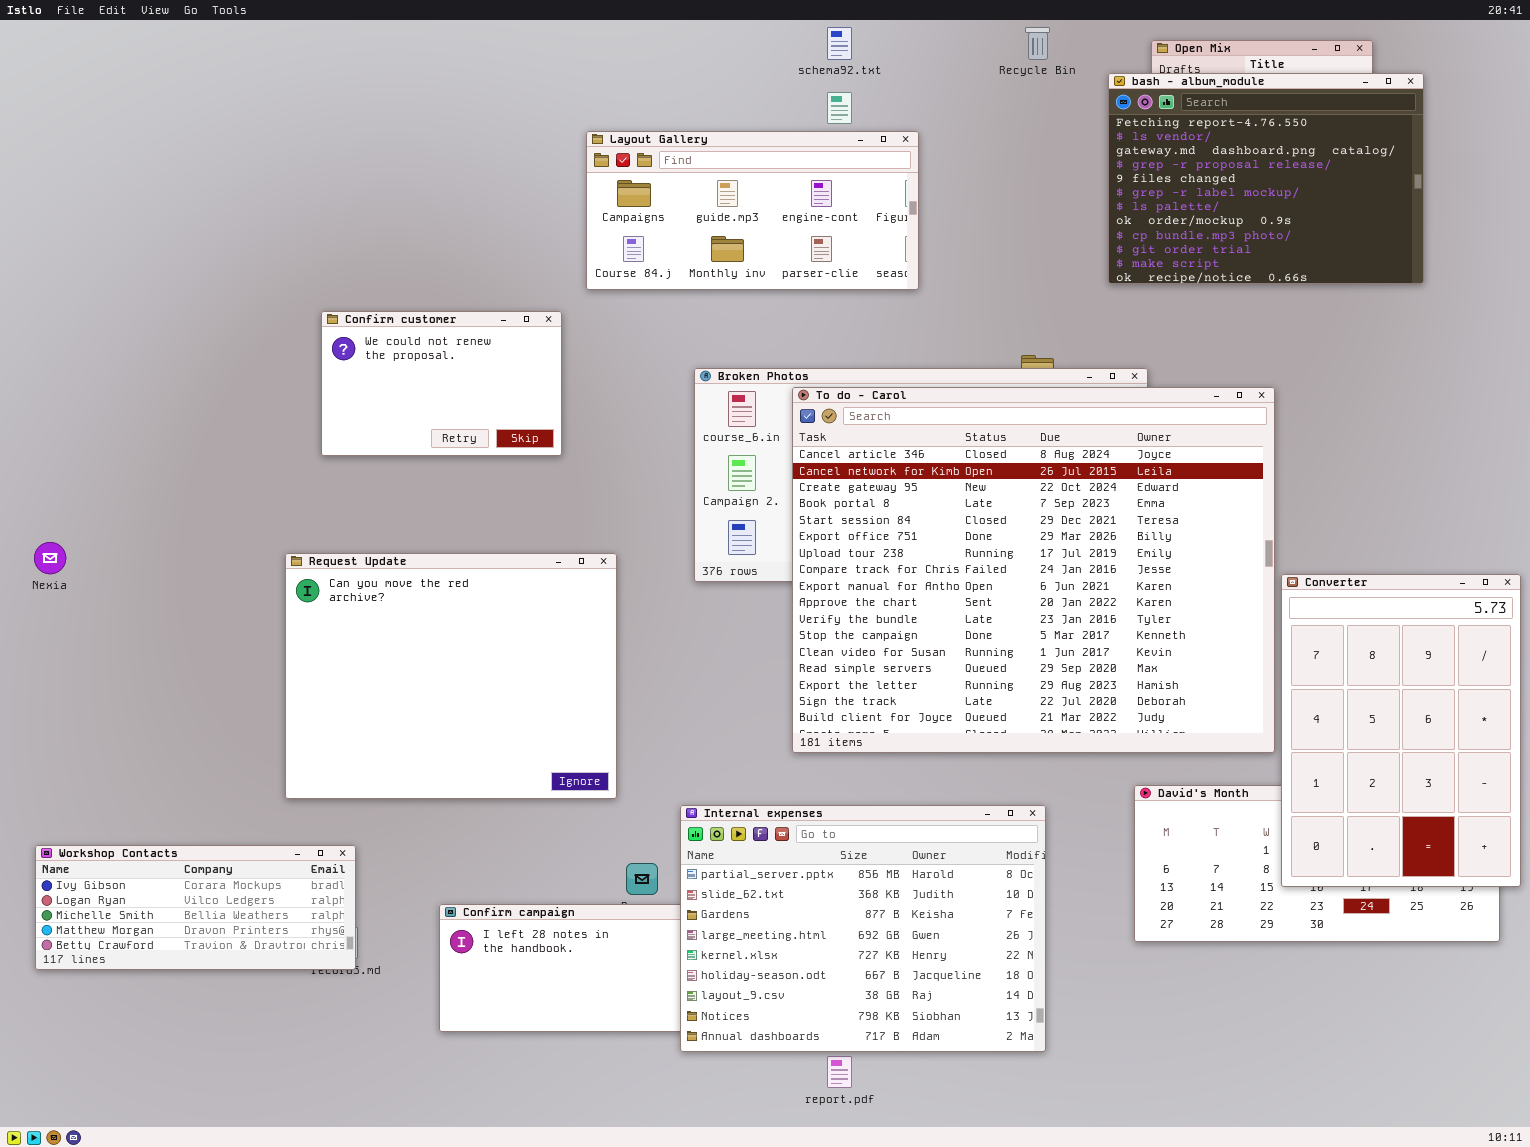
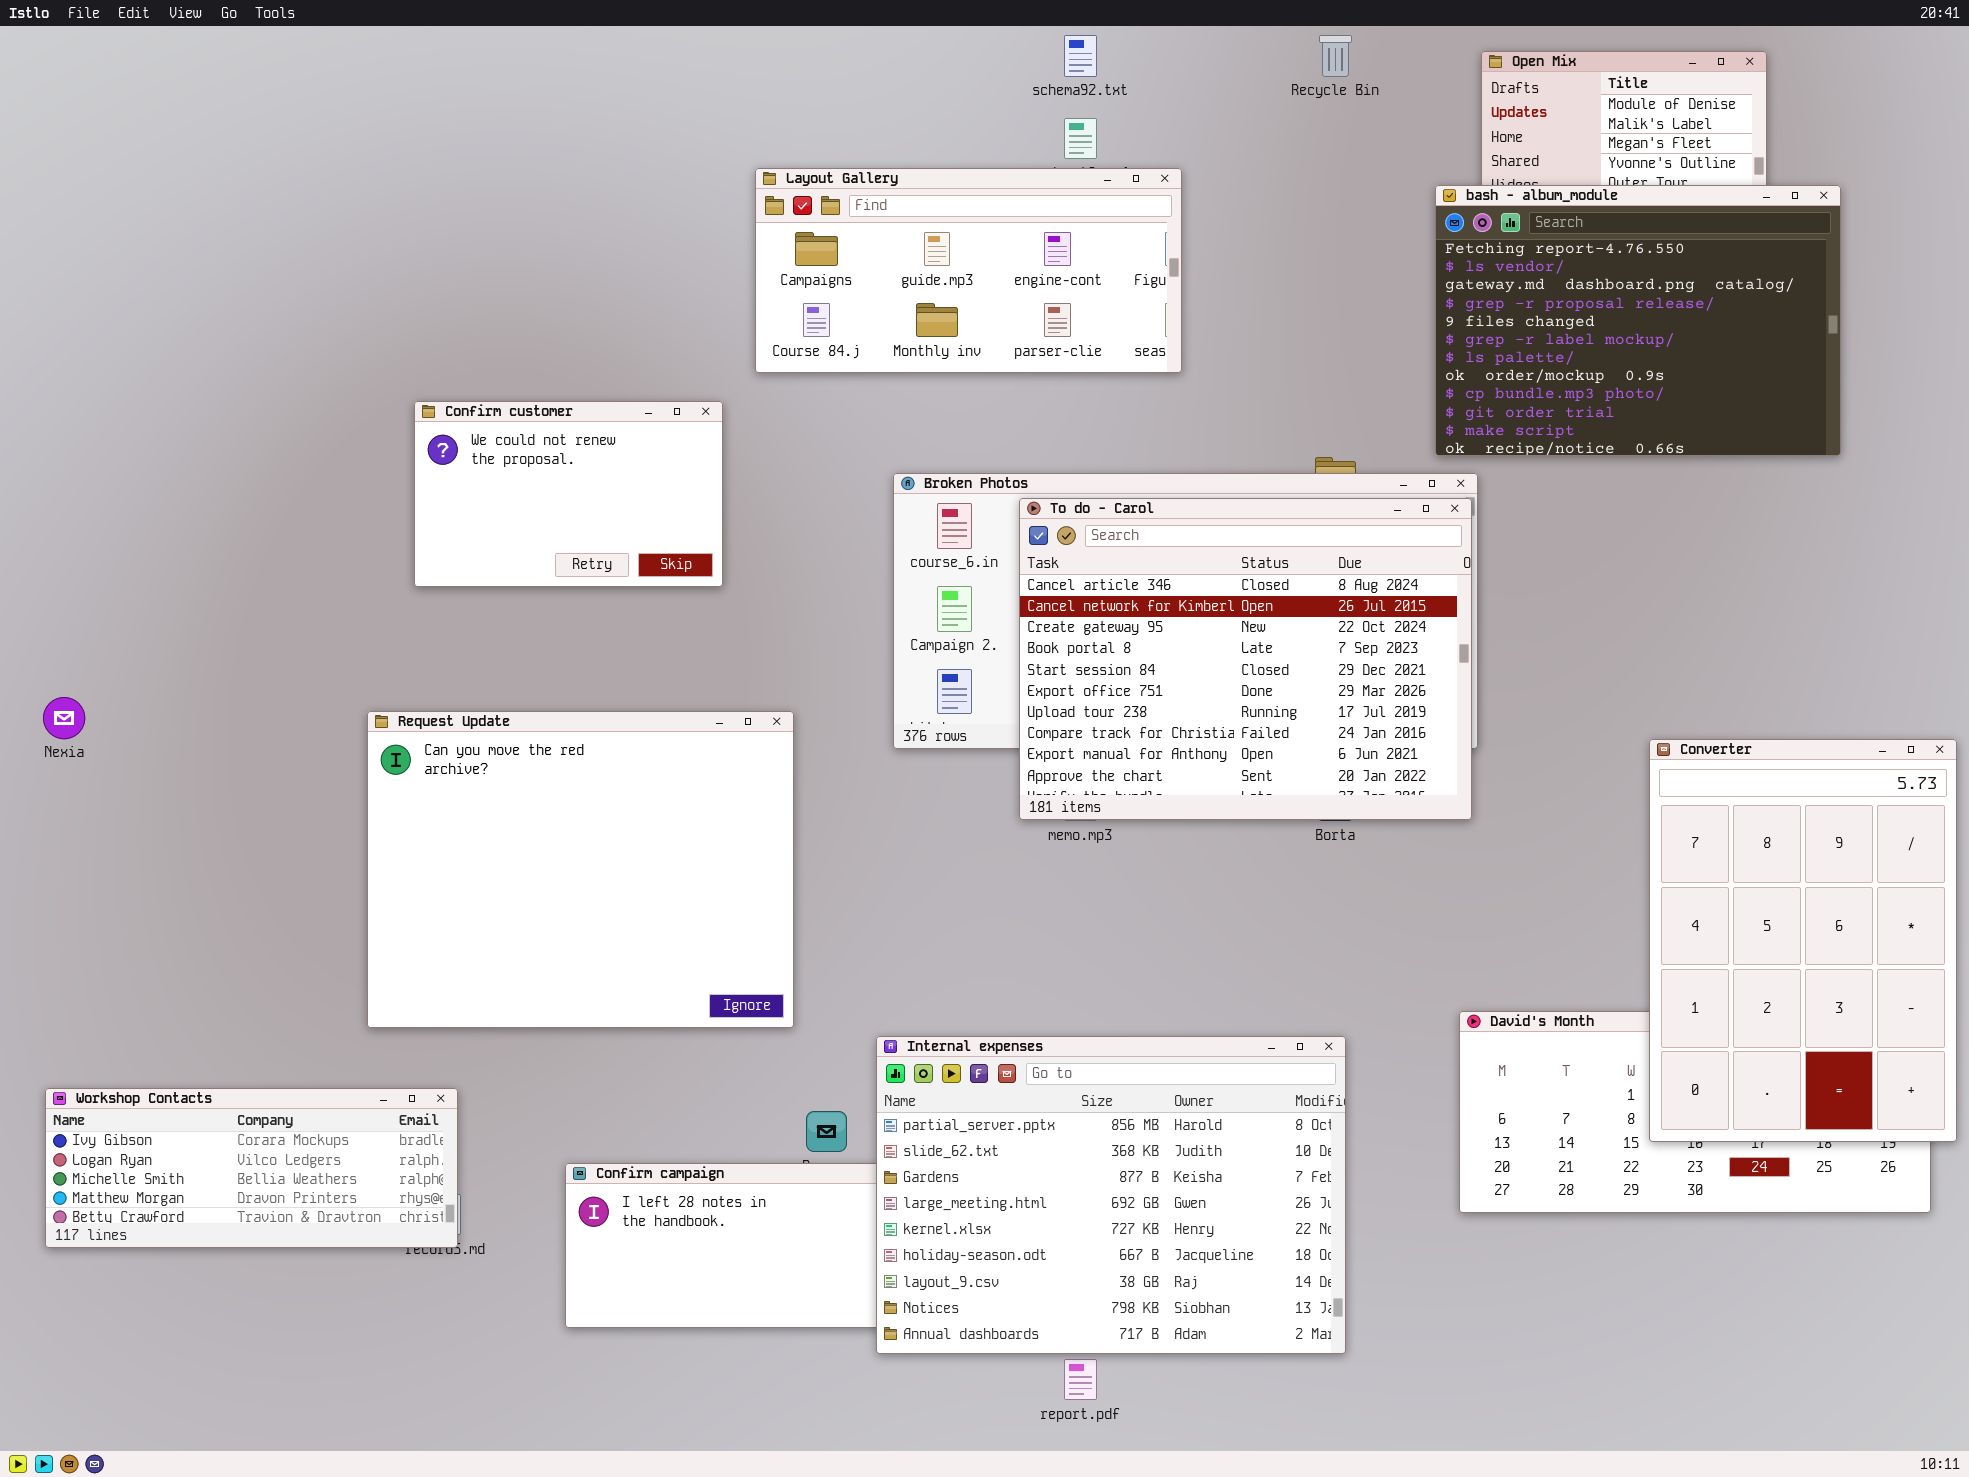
bash - album_module: [1108,73,1424,284] -> [1435,185,1841,456], moved
To do - Carol: [792,387,1275,753] -> [1019,498,1472,820], resized

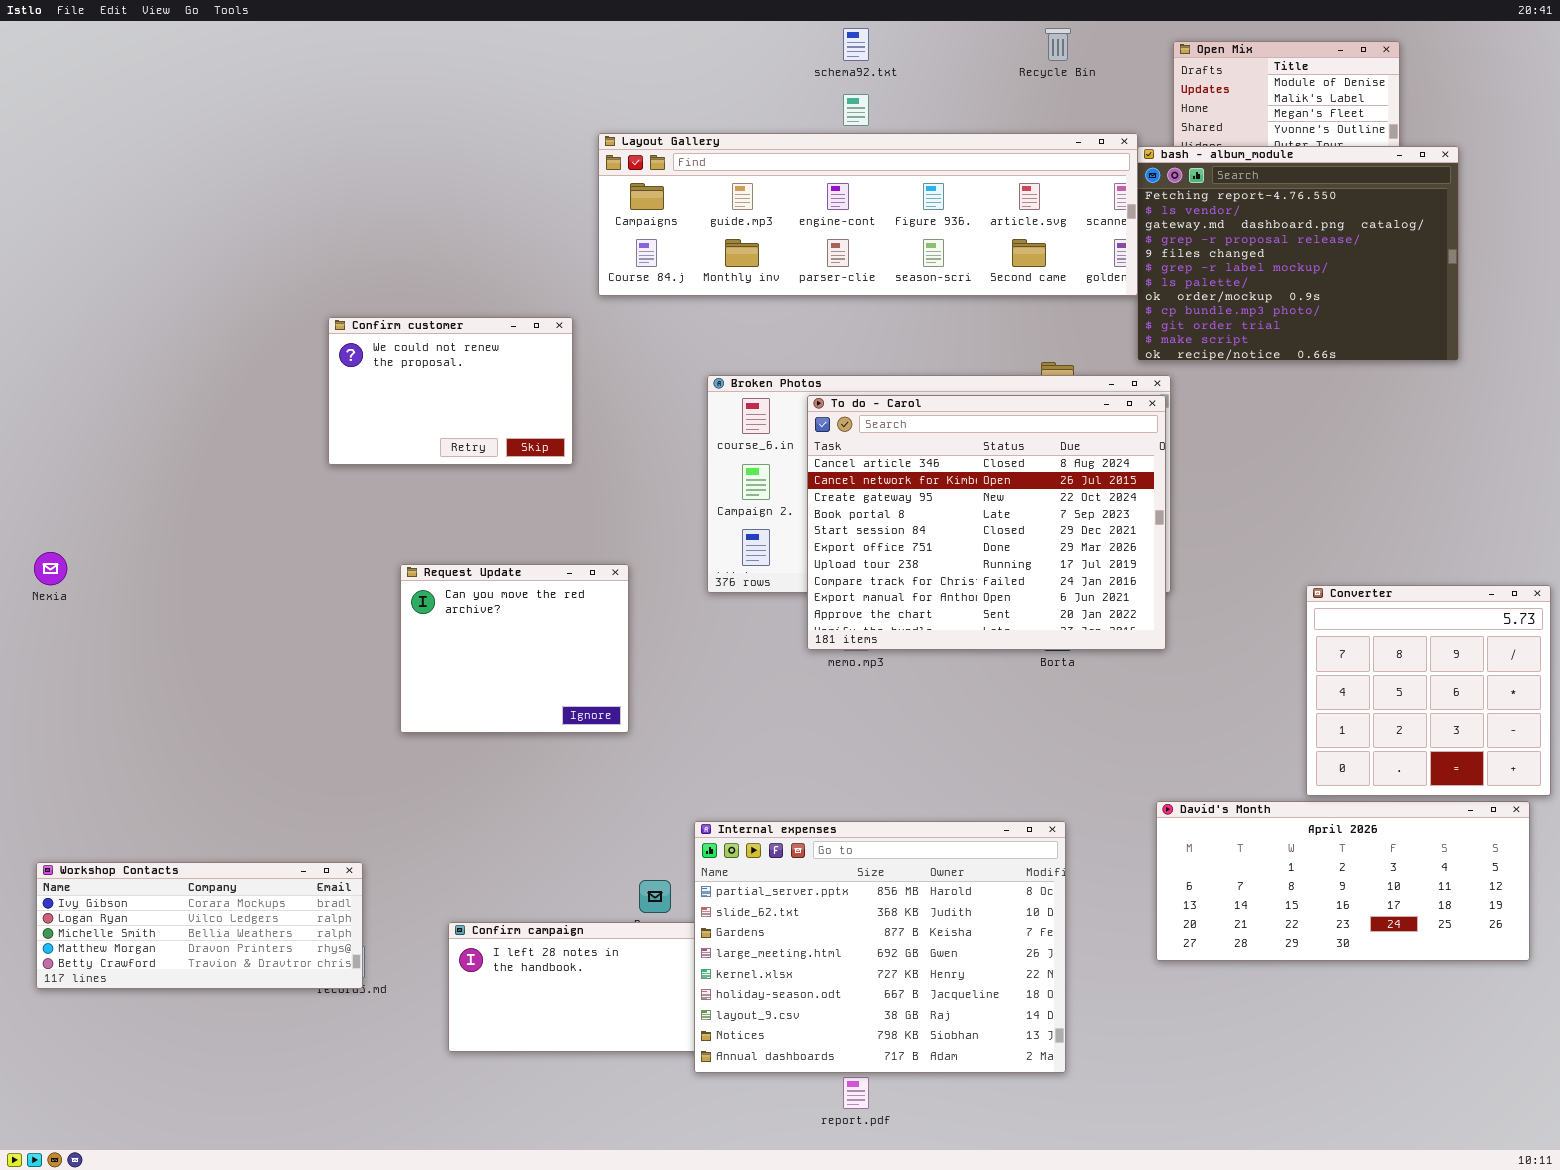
Layout Gallery: [755,168,1182,373] -> [598,133,1138,296], resized
Request Update: [367,711,794,1028] -> [400,564,629,733], resized
Converter: [1649,739,1957,1142] -> [1306,585,1551,796], resized

